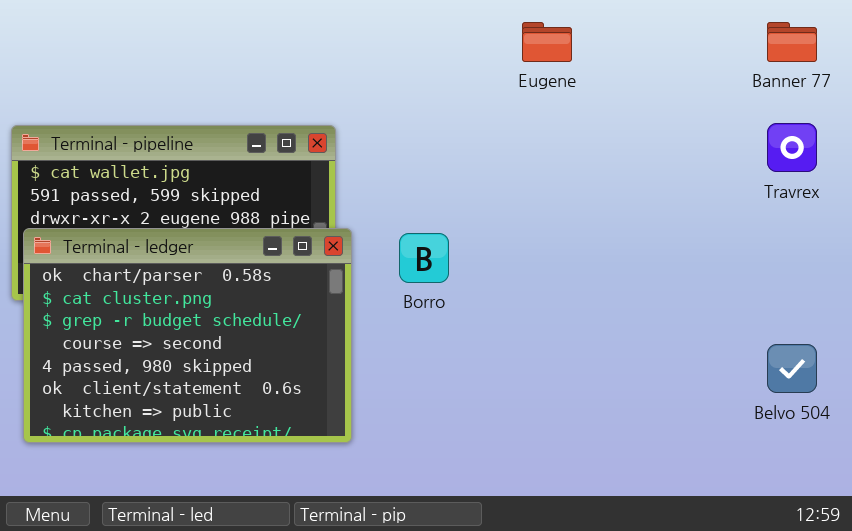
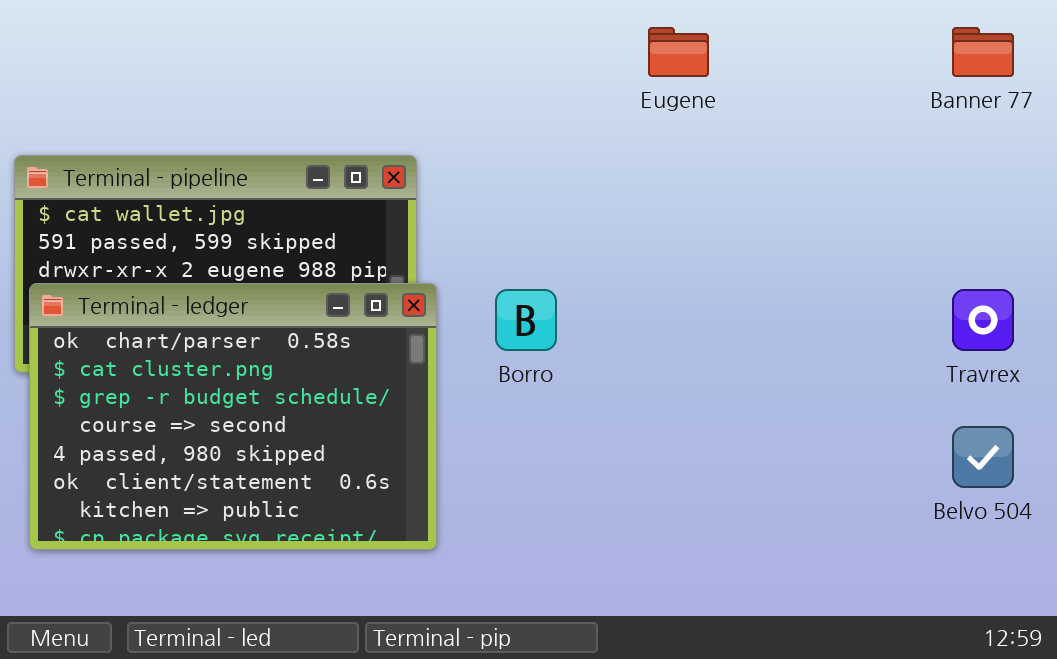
Travrex: [767,123,817,172] -> [952,289,1014,351], moved

